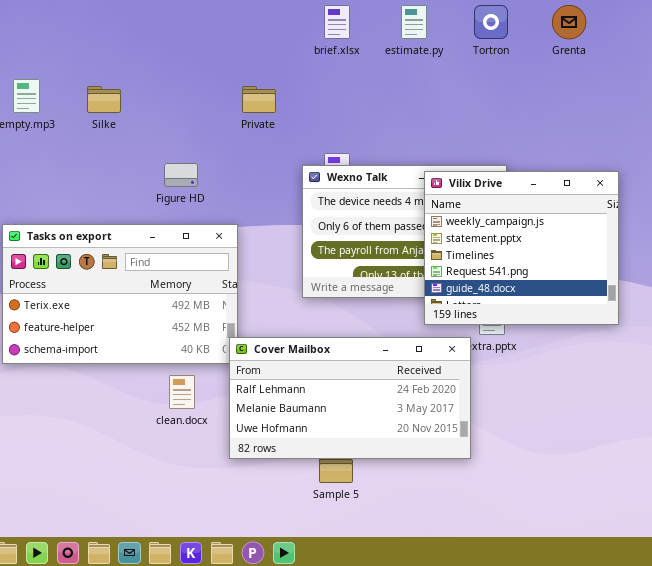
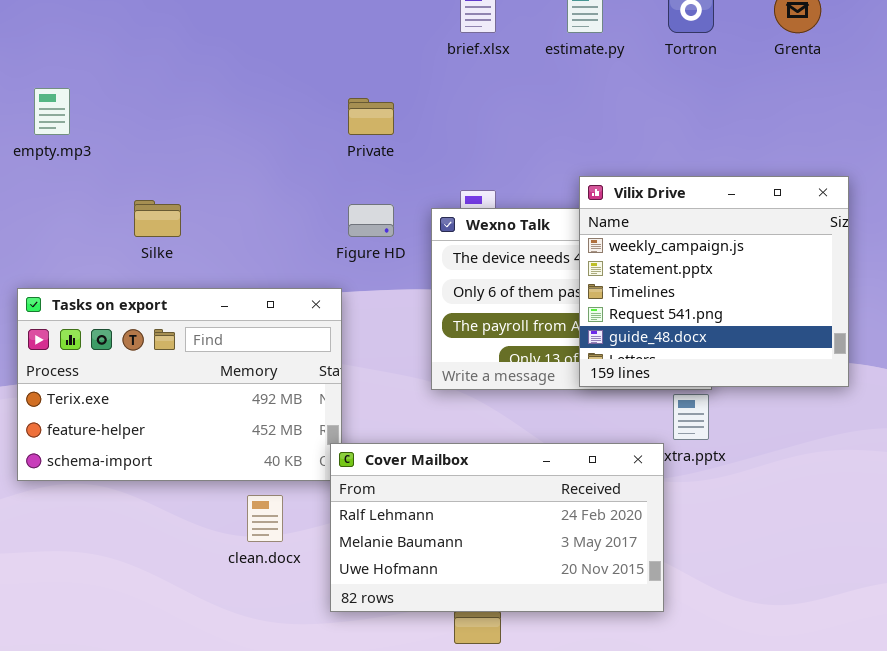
Silke: [87,86,121,113] -> [134,200,181,237], moved
Figure HD: [164,163,198,187] -> [348,204,394,237], moved
Vilix Drive: [424,171,619,325] -> [579,176,849,387], moved

